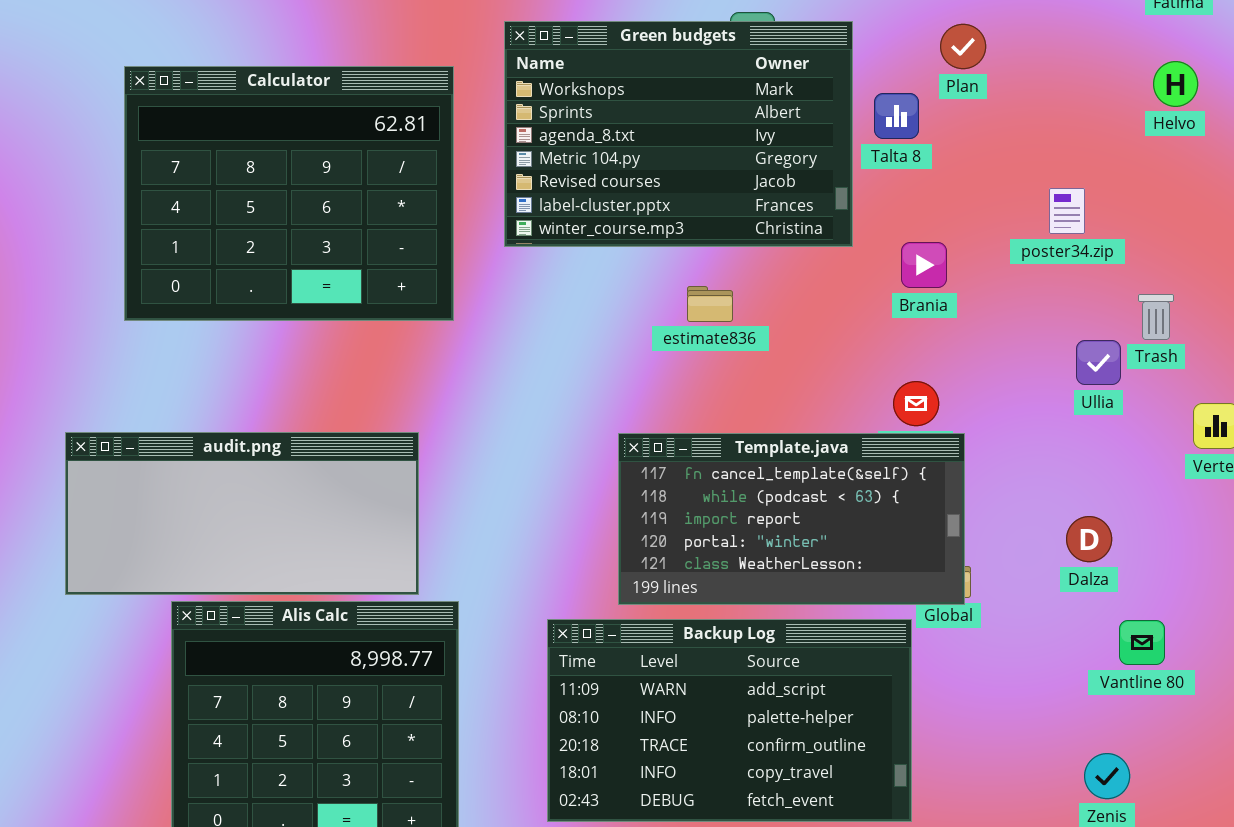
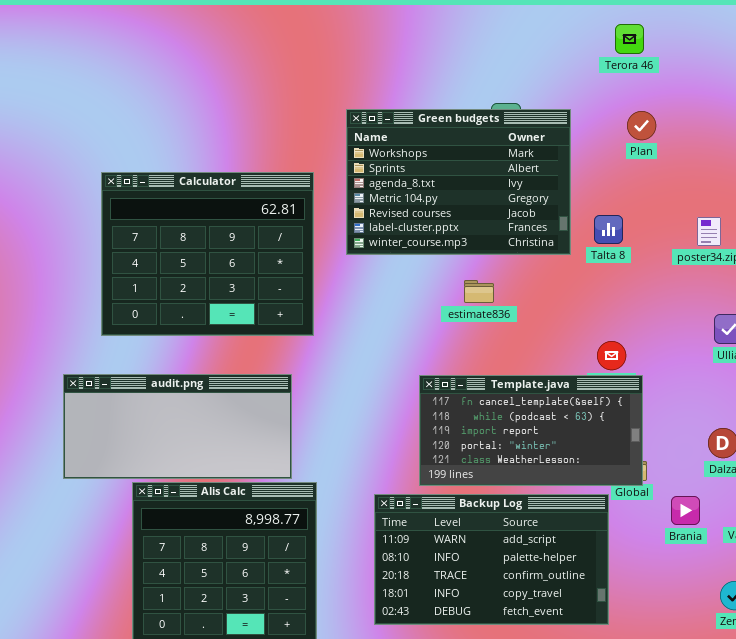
Calculator: [124,66,454,321] -> [101,172,314,336], moved
Talta 8: [874,93,919,139] -> [594,215,623,244], moved
Brania: [901,242,947,288] -> [671,496,700,525], moved

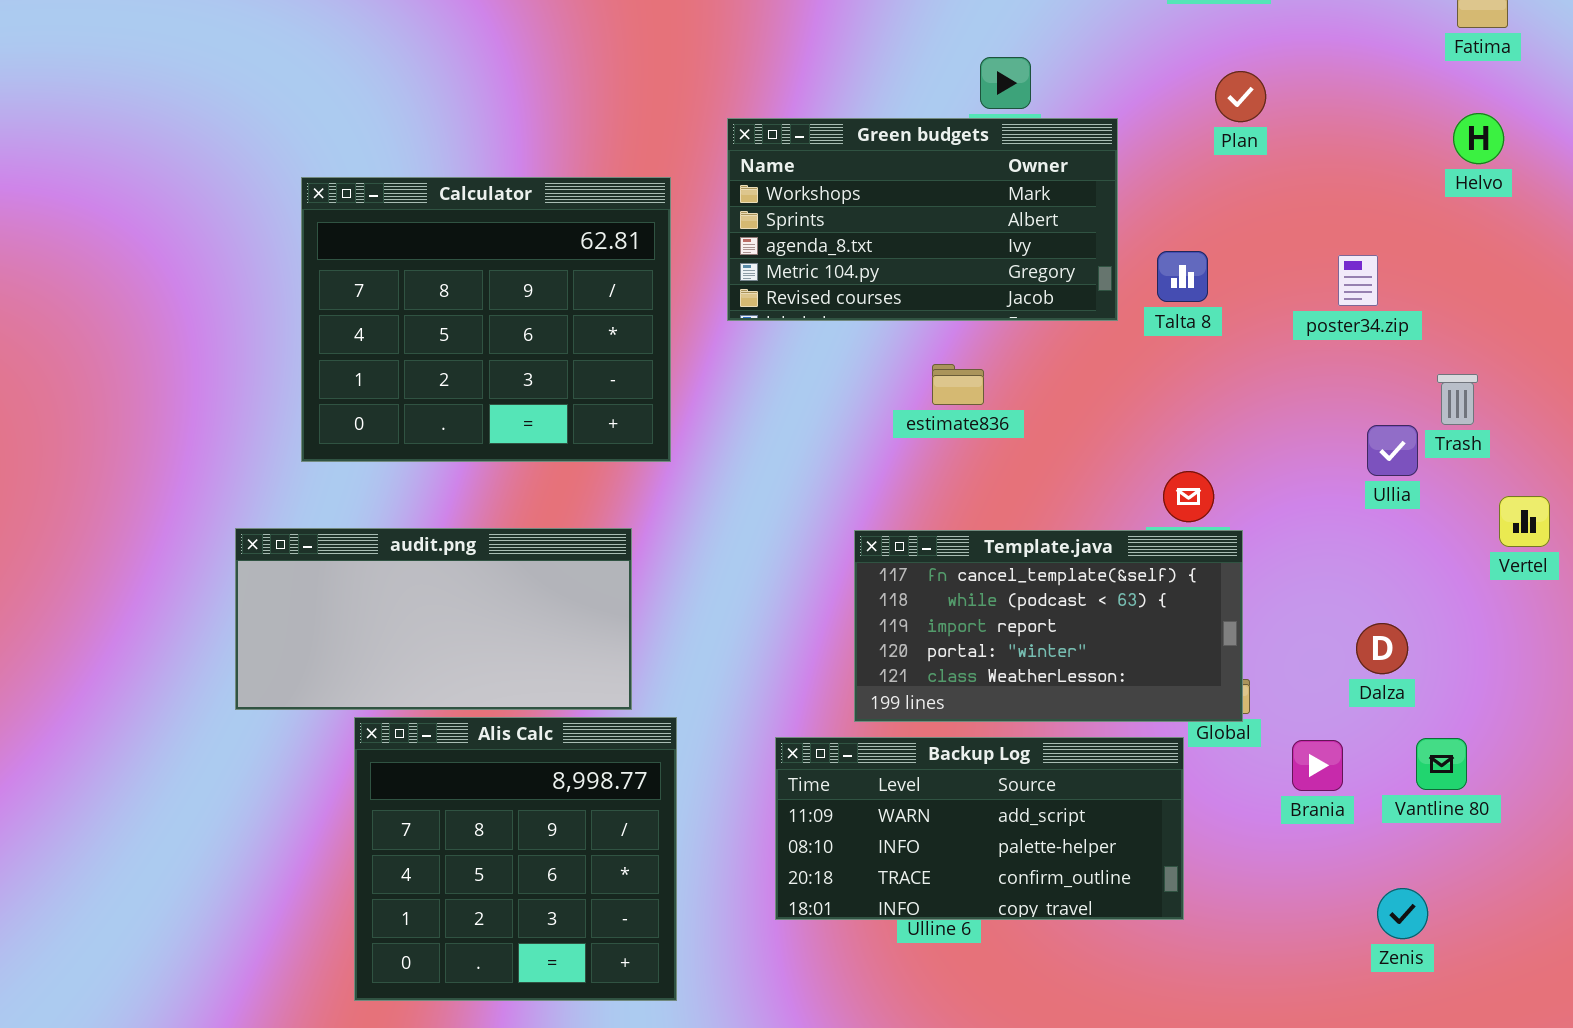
Green budgets: [346,109,571,255] -> [727,118,1118,321], resized
Backup Log: [374,494,609,625] -> [775,737,1184,920], resized

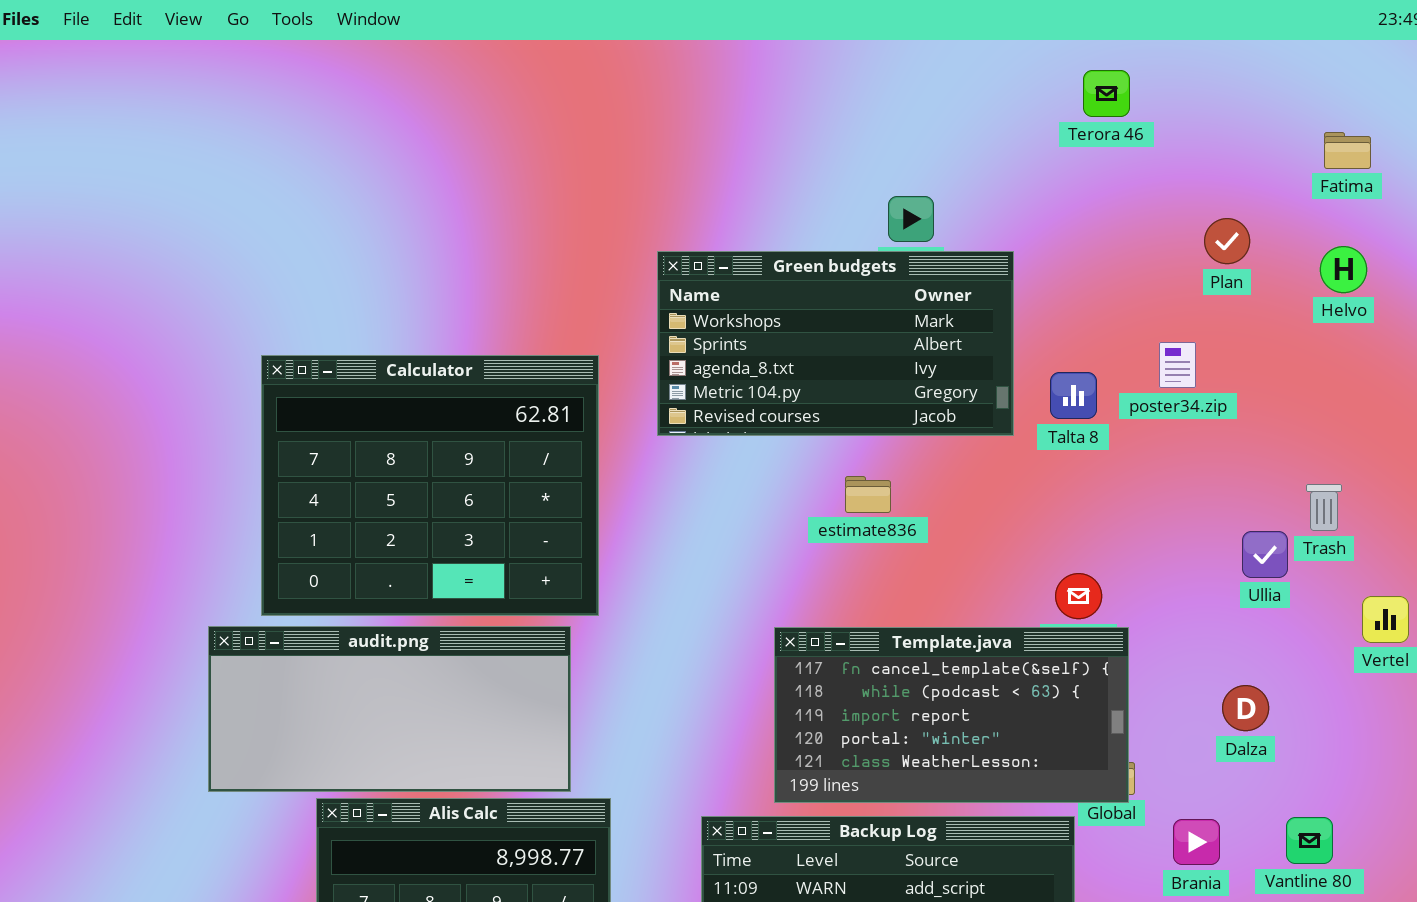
Plan: [1215,71,1266,122] -> [1204,218,1250,264], moved
Calculator: [301,177,671,462] -> [261,355,599,616], moved
poster34.zip: [1338,255,1378,306] -> [1159,342,1196,388], moved
Dalza: [1356,623,1408,674] -> [1222,685,1269,731], moved

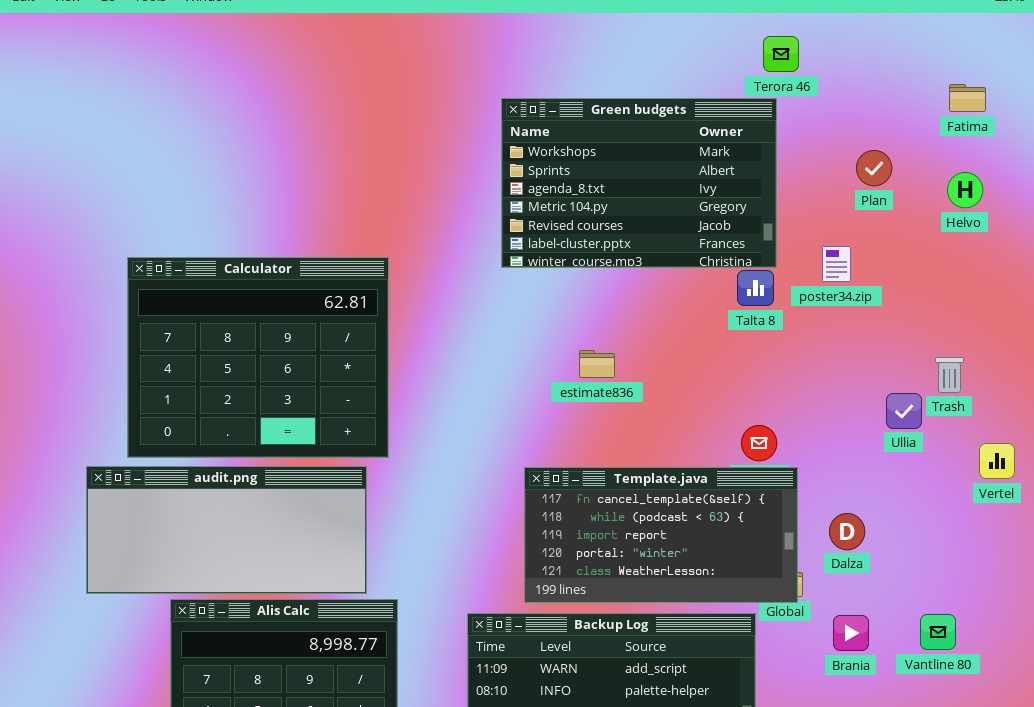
Green budgets: [657,251,1014,436] -> [501,98,777,268], moved, resized
Dalza: [1222,685,1269,731] -> [829,513,865,550], moved

